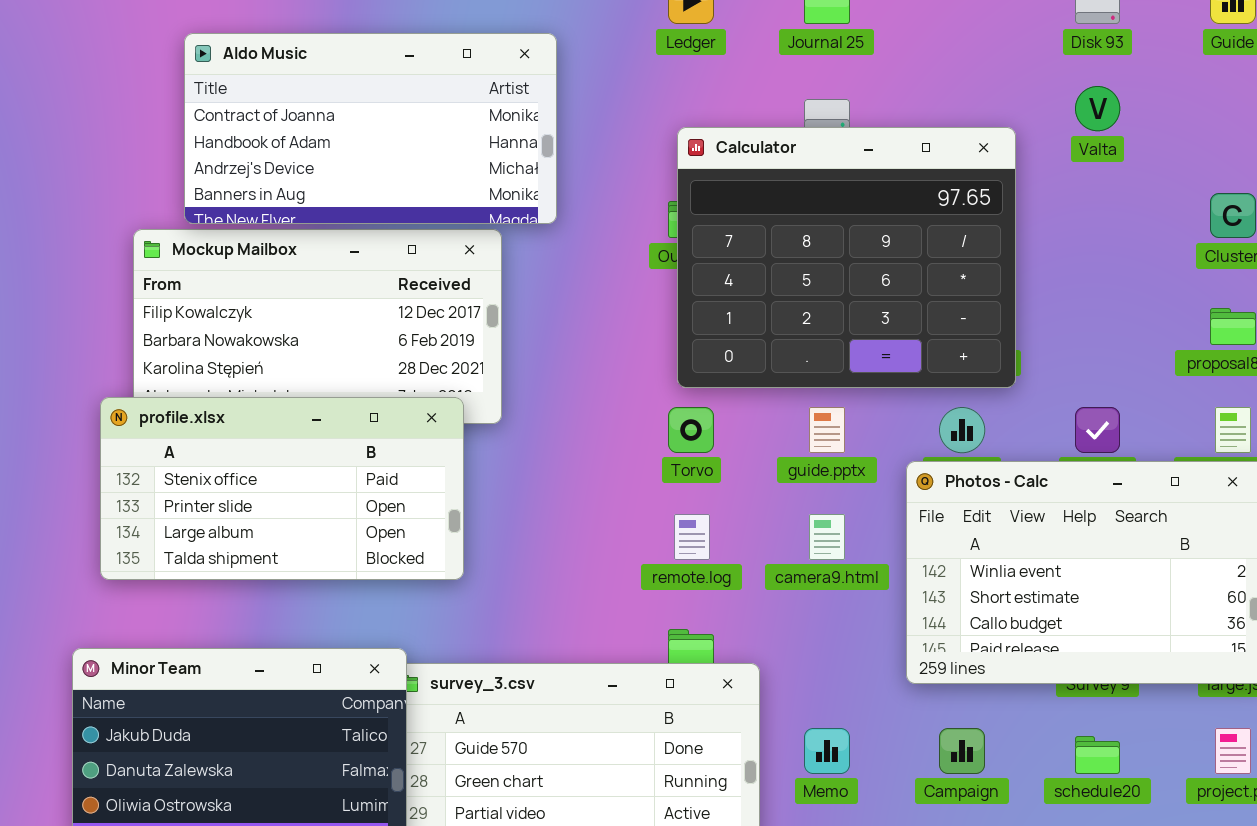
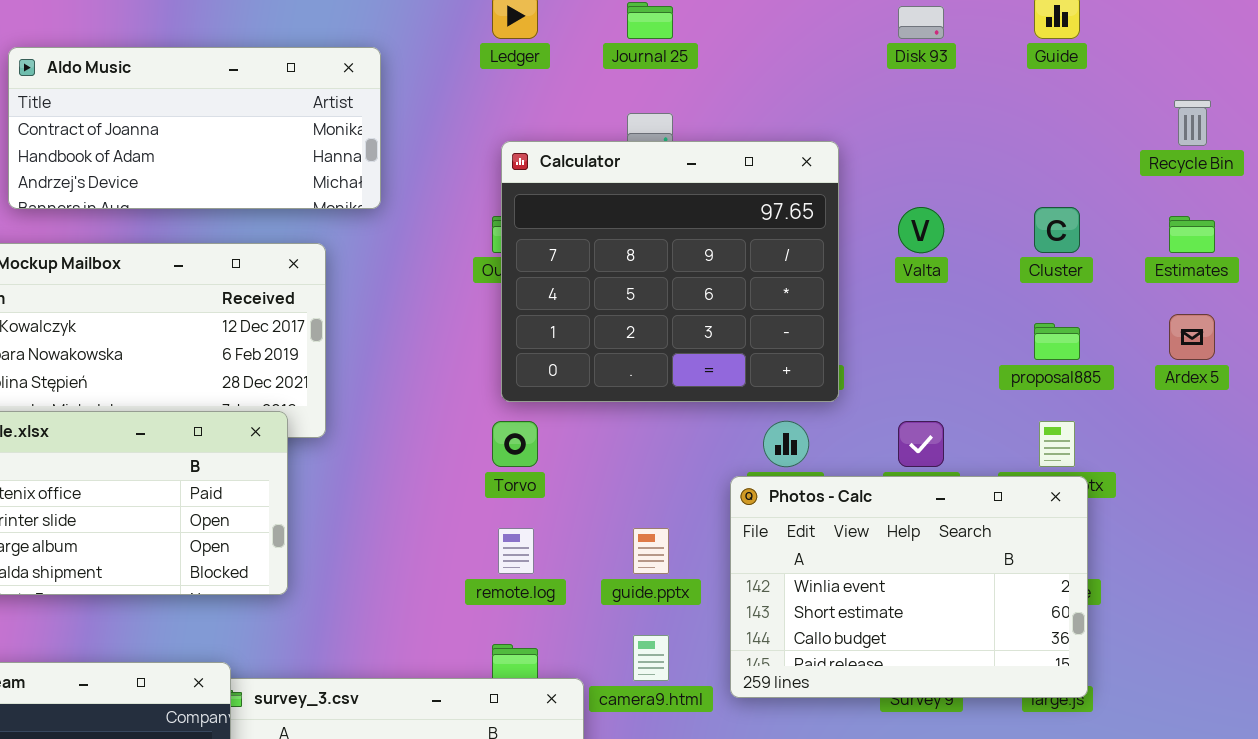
Aldo Music: [184,33,557,224] -> [8,47,381,209], resized
Valta: [1075,86,1120,131] -> [898,207,944,253], moved
guide.pptx: [809,407,845,453] -> [633,528,669,574], moved
camera9.html: [809,514,845,560] -> [633,635,669,681], moved

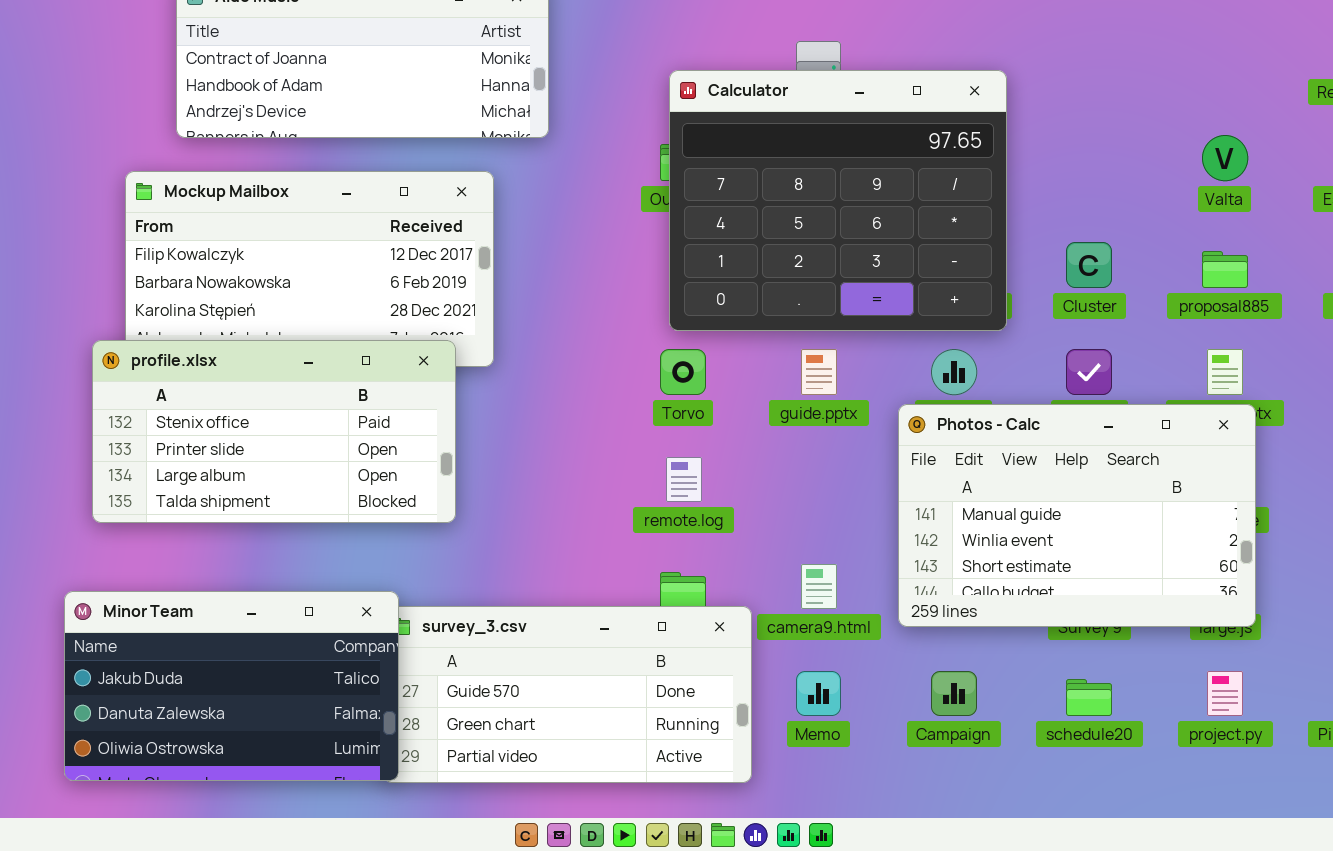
Valta: [898,207,944,253] -> [1202,135,1248,181], moved
Cluster: [1034,207,1080,253] -> [1066,242,1112,288], moved
Photos - Calc: [730,476,1088,698] -> [898,404,1256,627], scrolled up 1 row
guide.pptx: [633,528,669,574] -> [801,349,837,395], moved

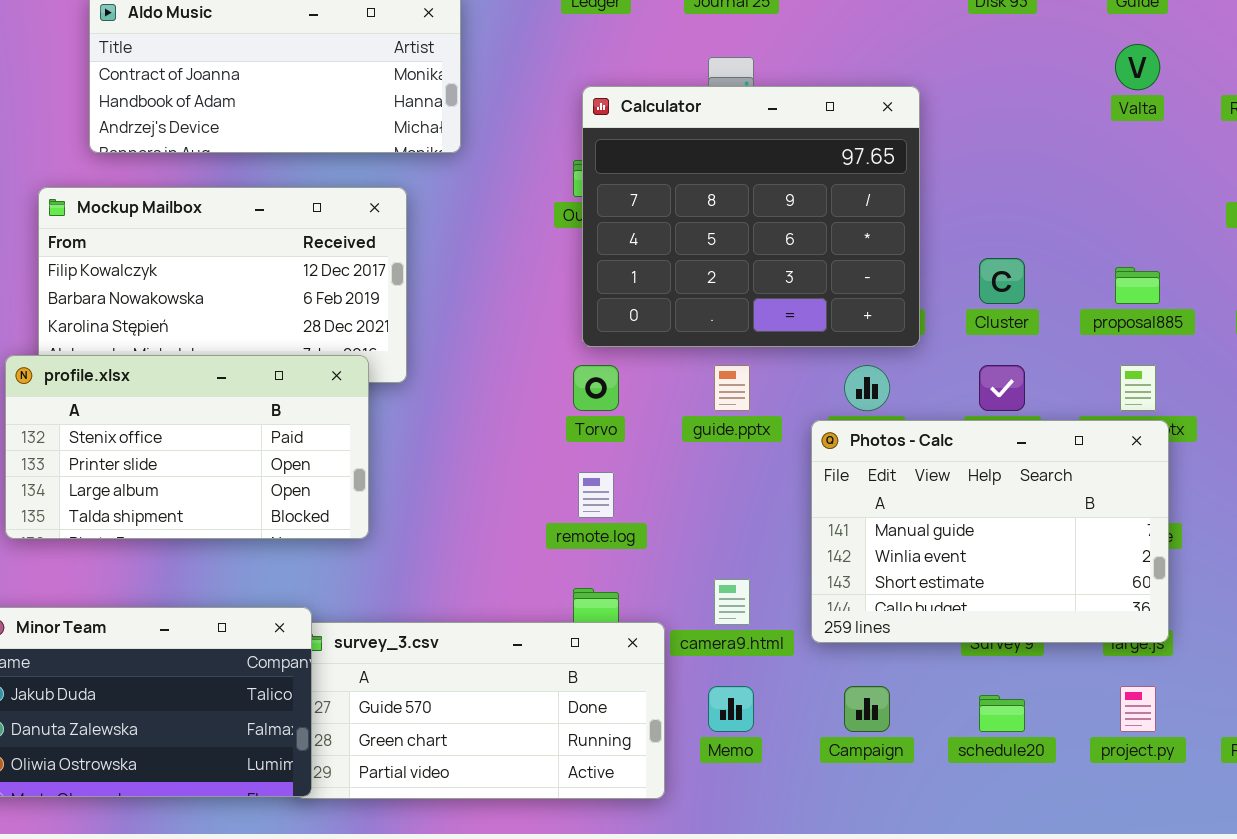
Valta: [1202,135,1248,181] -> [1115,44,1160,90], moved

